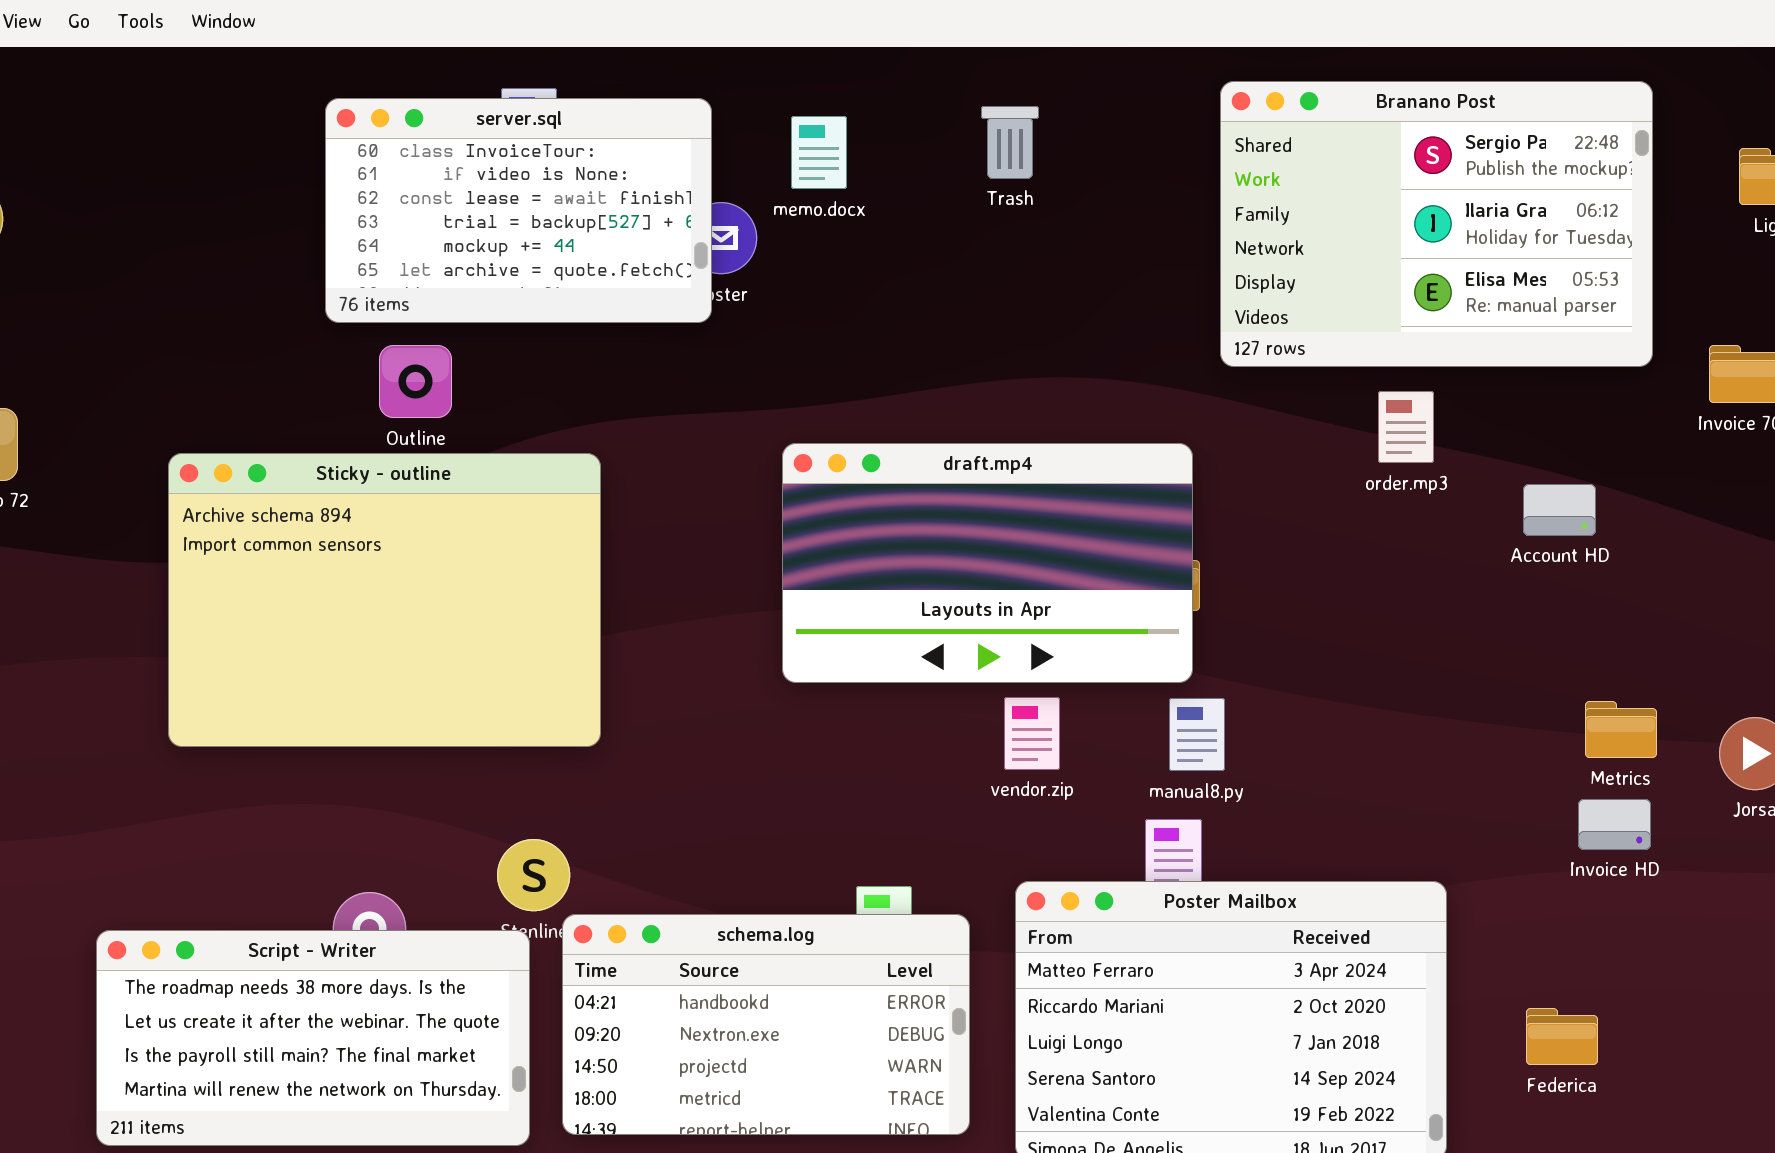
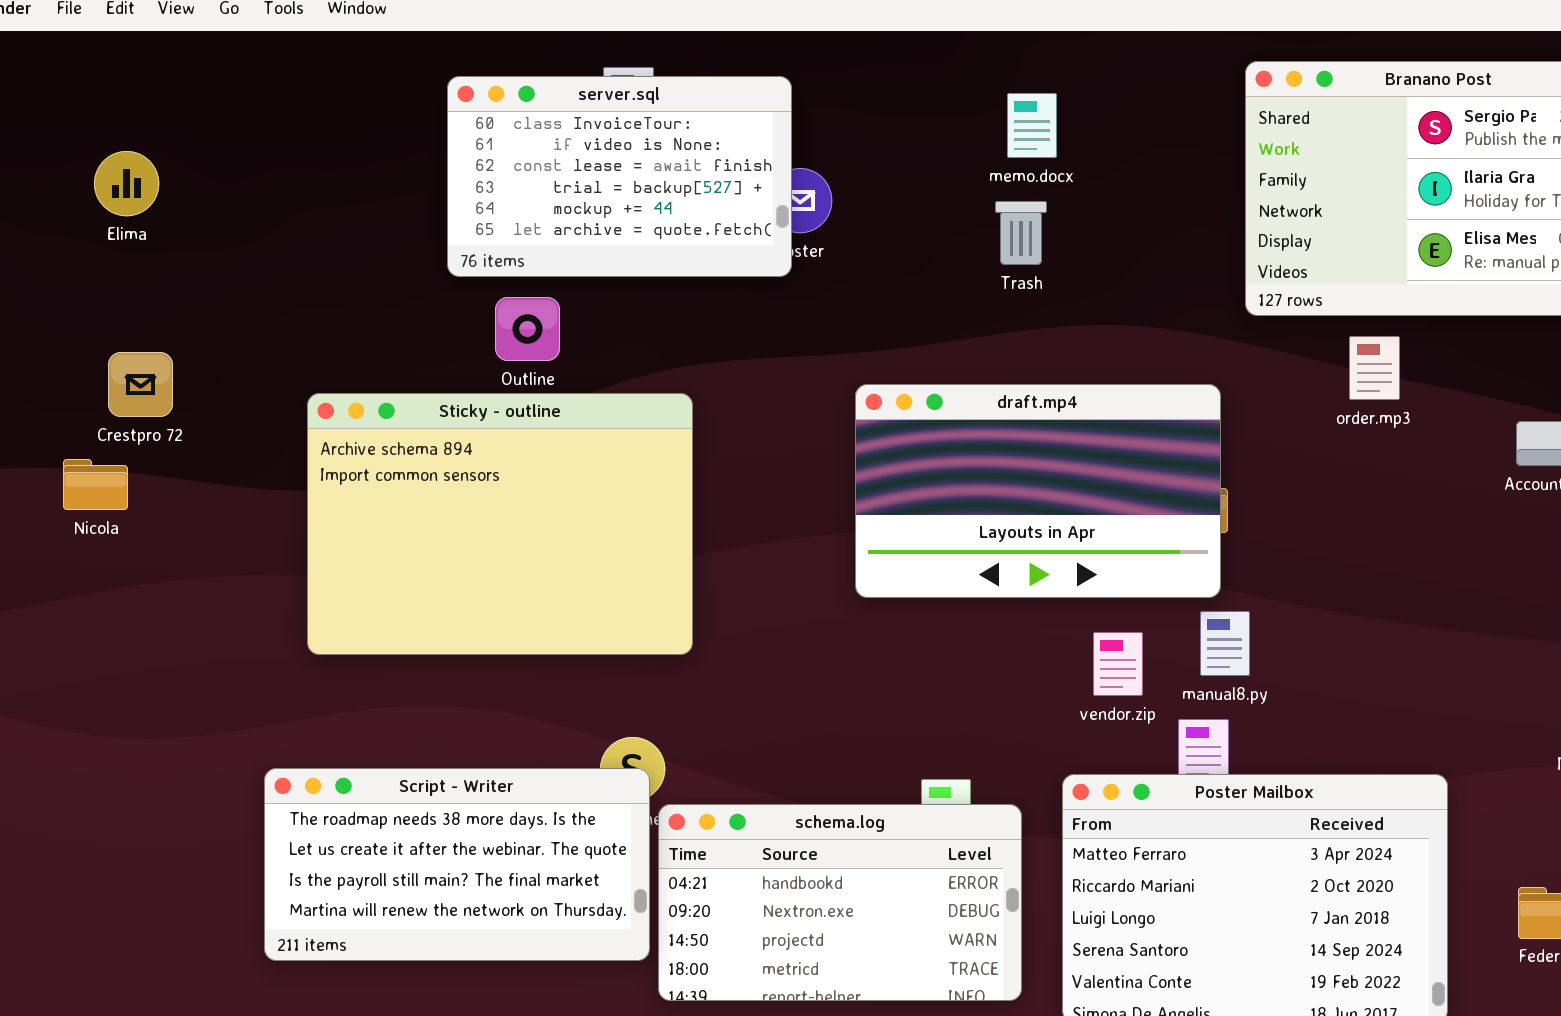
Trash: [981,106,1039,179] -> [995,201,1047,265], moved
memo.docx: [791,116,847,189] -> [1007,93,1057,158], moved
order.mp3: [1378,391,1434,463] -> [1349,336,1400,400], moved
vendor.zip: [1004,697,1060,770] -> [1093,632,1143,696], moved
Script - Writer: [96,930,530,1146] -> [264,768,650,961], moved

